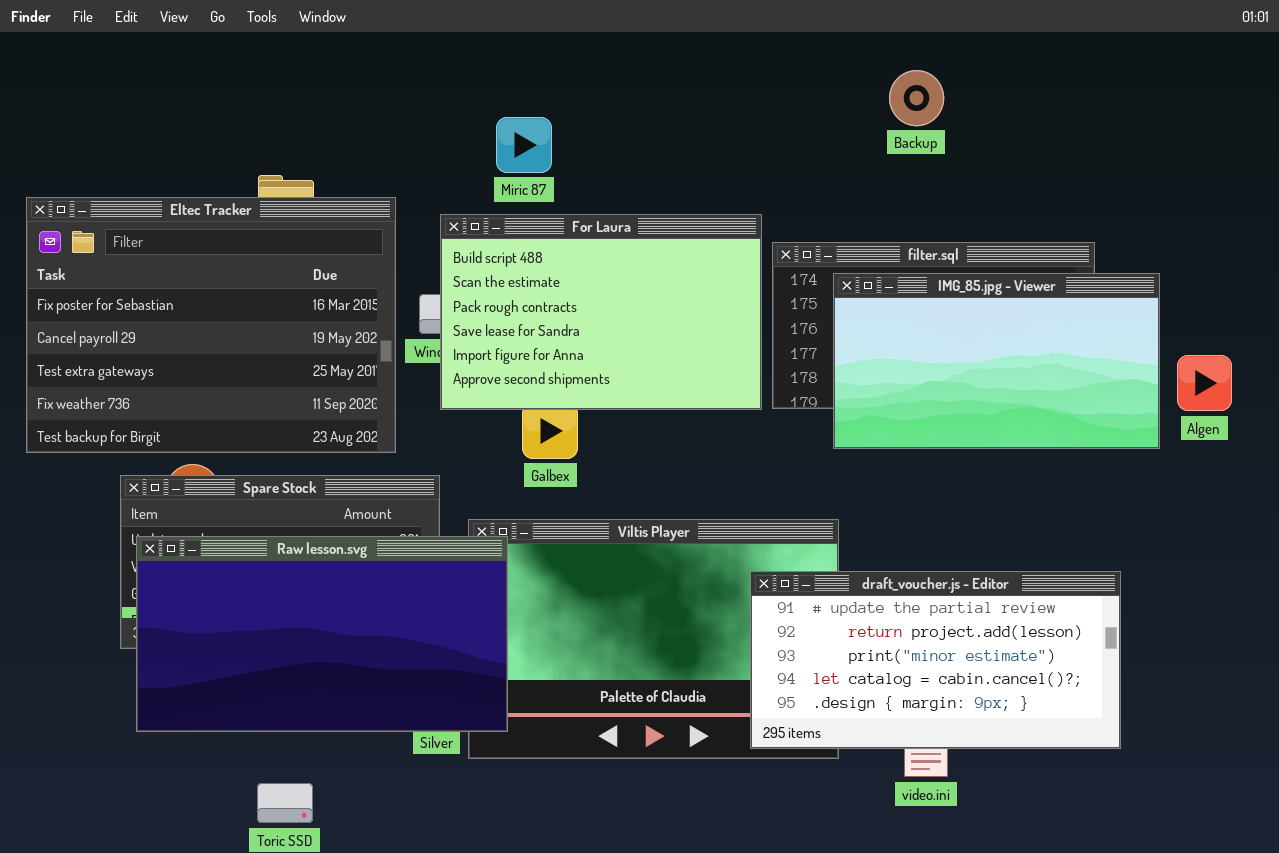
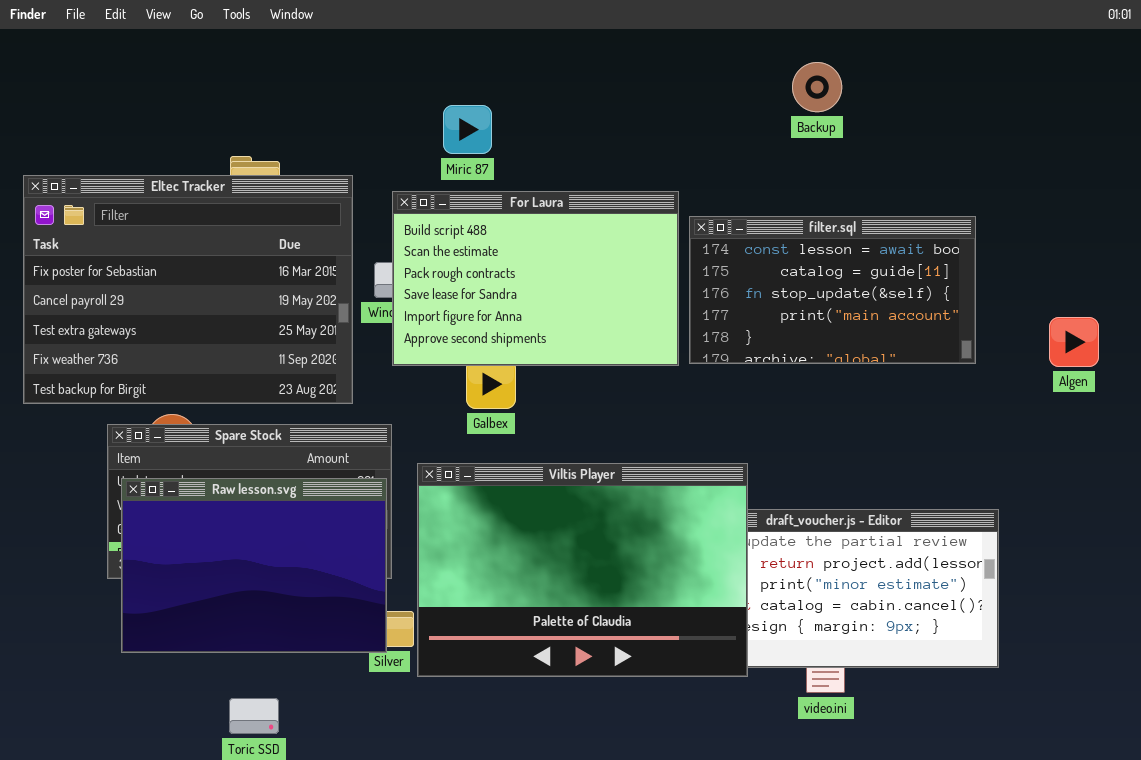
IMG_85.jpg - Viewer: [833,273,1160,449] -> none, closed
Viltis Player: [468,519,839,759] -> [417,463,748,677], raised
Raw lesson.svg: [136,536,508,732] -> [121,478,387,653], resized

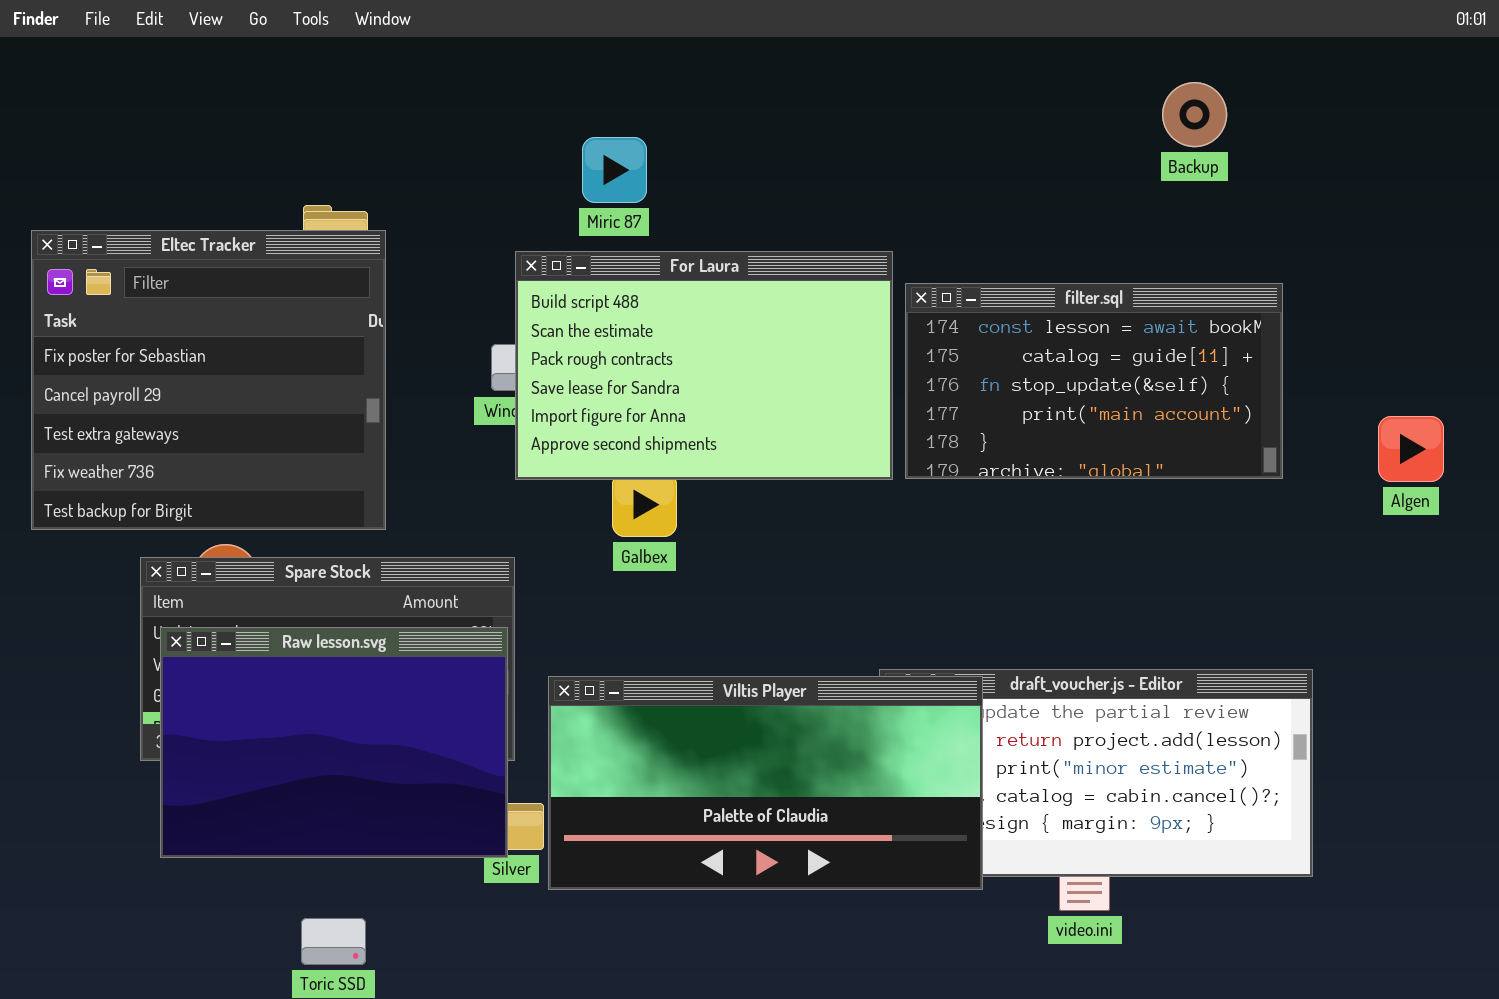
Backup: [792,62,842,112] -> [1162,82,1227,147], moved
Eltec Tracker: [23,175,353,404] -> [31,230,386,530], resized
Viltis Player: [417,463,748,677] -> [548,676,983,890], resized

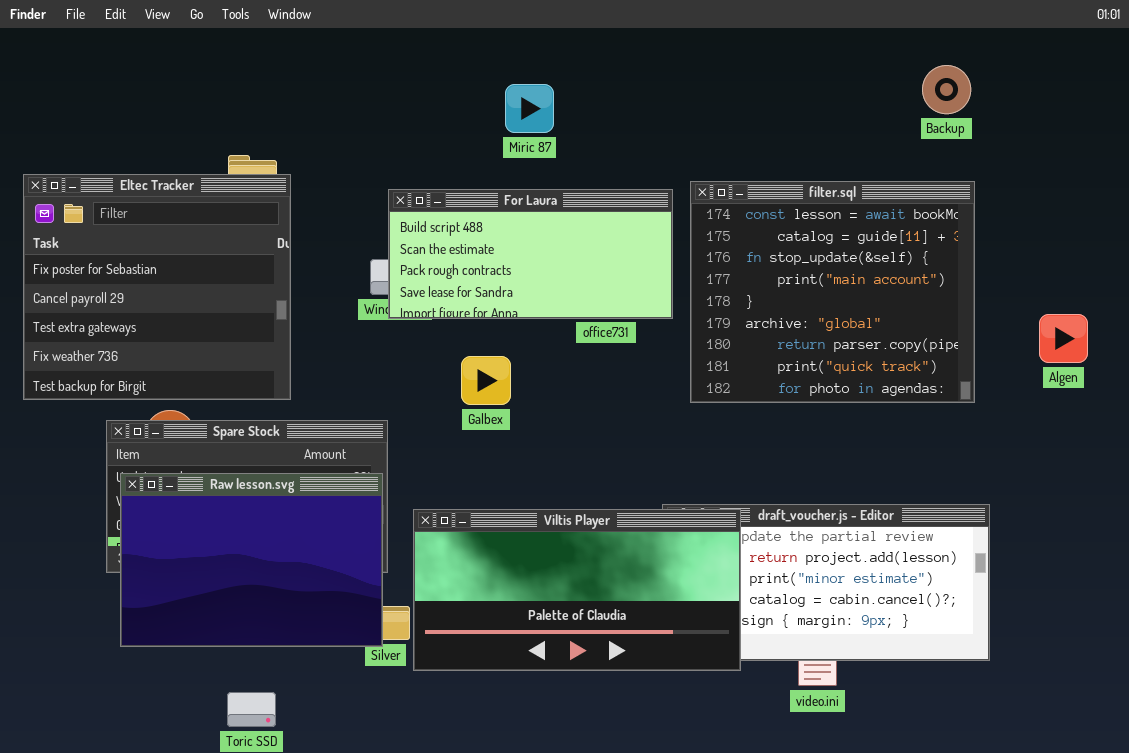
Backup: [1162,82,1227,147] -> [922,65,971,114], moved
Miric 87: [582,137,647,203] -> [505,84,554,133], moved
For Laura: [515,251,893,480] -> [388,189,673,319], resized
filter.sql: [905,283,1283,479] -> [690,181,975,403], moved, resized

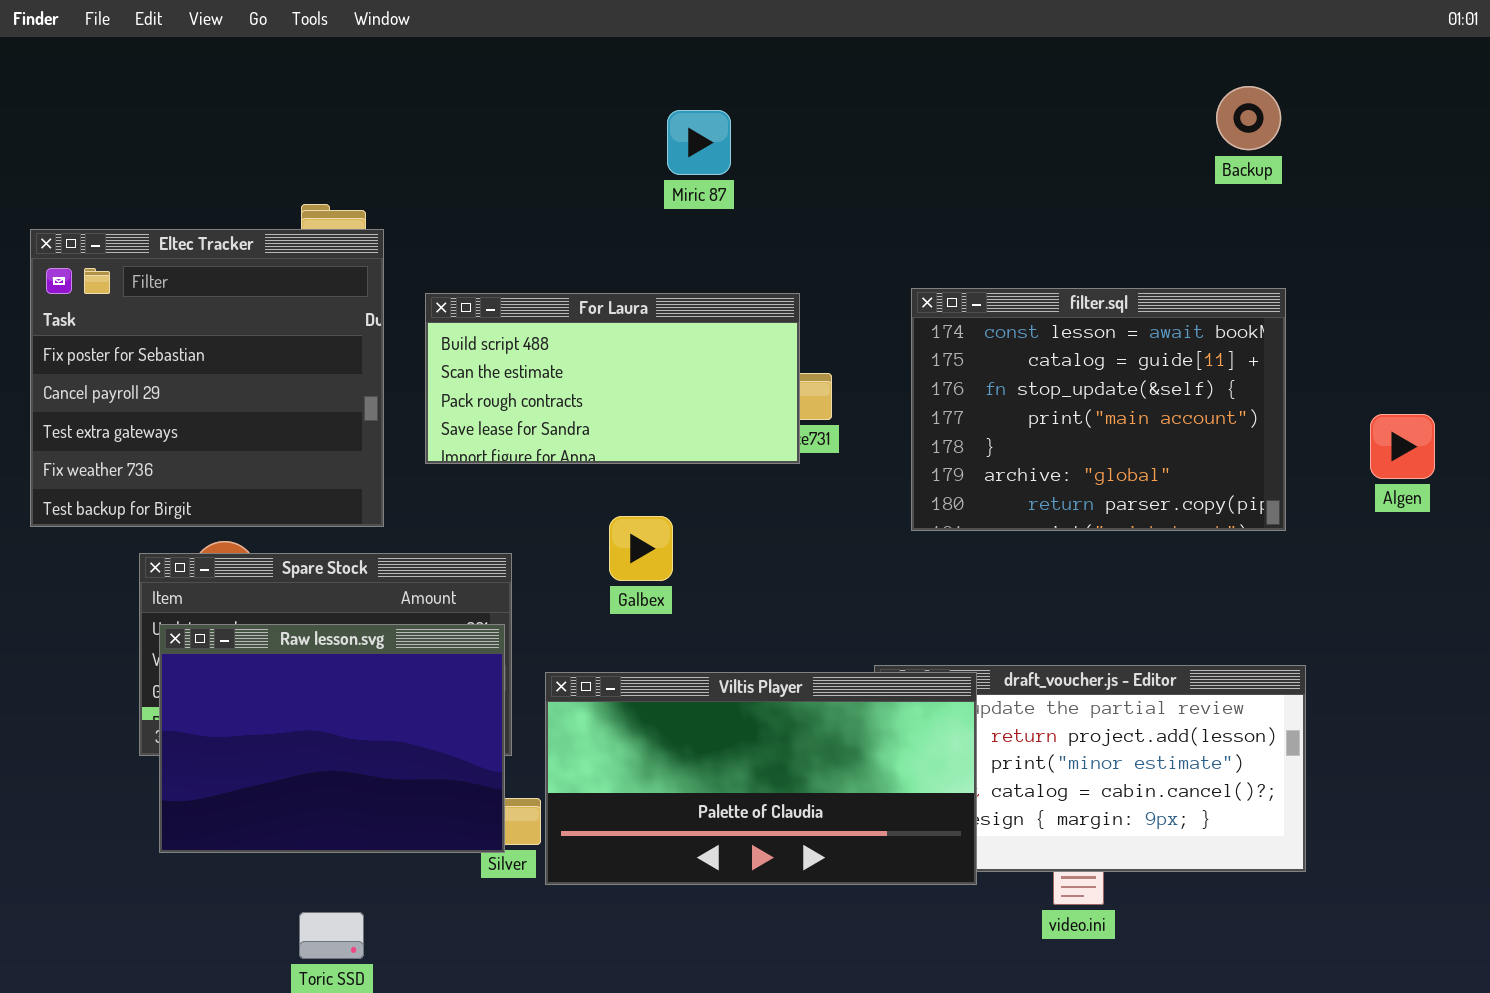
filter.sql: [690,181,975,403] -> [911,288,1286,531], resized
For Laura: [388,189,673,319] -> [425,293,800,464], moved
Galbex: [461,356,511,405] -> [609,516,673,581], moved

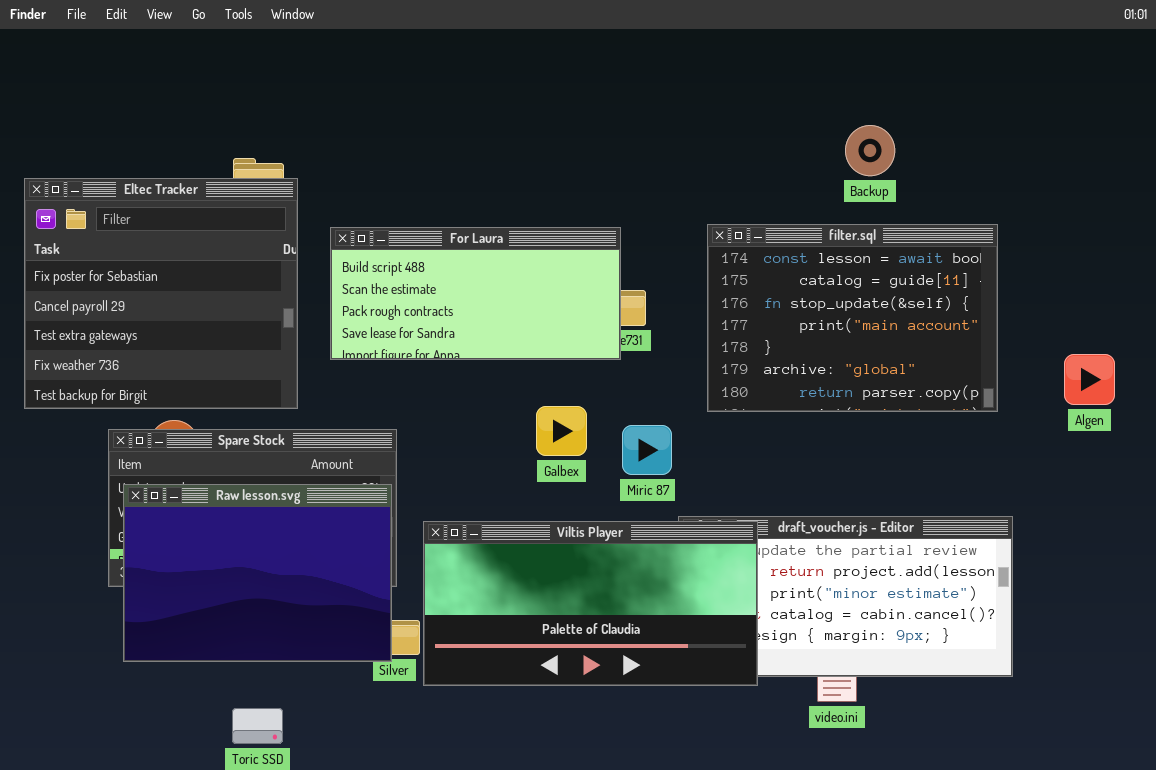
Backup: [1216,86,1281,150] -> [845,125,895,176], moved
Miric 87: [667,110,731,175] -> [622,425,672,475], moved
Algen: [1370,414,1435,479] -> [1064,354,1115,405], moved
Galbex: [609,516,673,581] -> [536,406,587,456], moved

